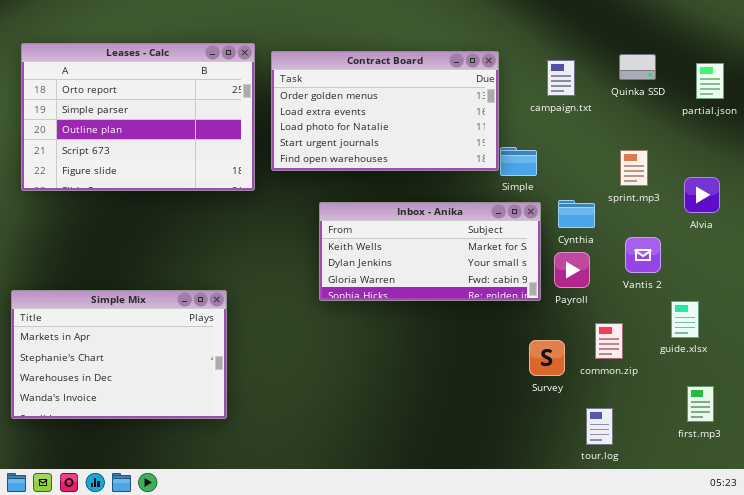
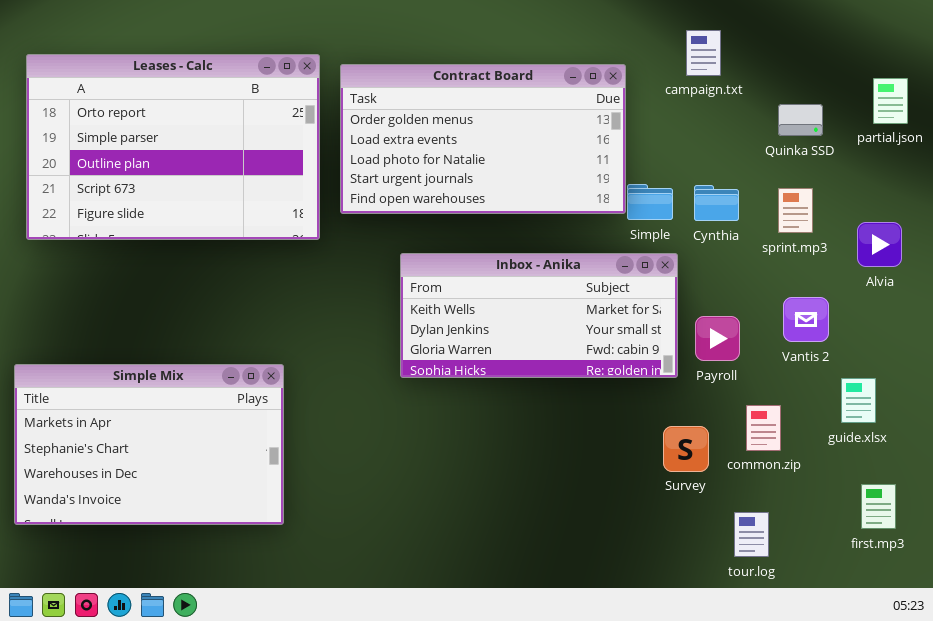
Quinka SSD: [619,54,656,80] -> [778,104,823,136], moved
campaign.txt: [547,60,575,96] -> [686,30,721,76], moved
Cynthia: [558,200,595,228] -> [694,185,739,221], moved

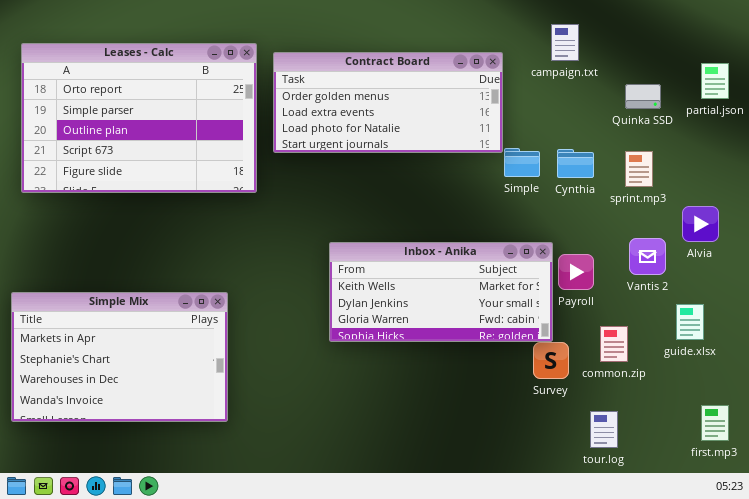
Contract Board: [340,64,626,214] -> [273,52,503,153], resized
Alvia: [857,222,902,267] -> [682,206,719,242], moved
Inbox - Anika: [400,253,678,378] -> [329,242,553,342], moved
first.mp3: [861,484,896,529] -> [701,405,729,441], moved

